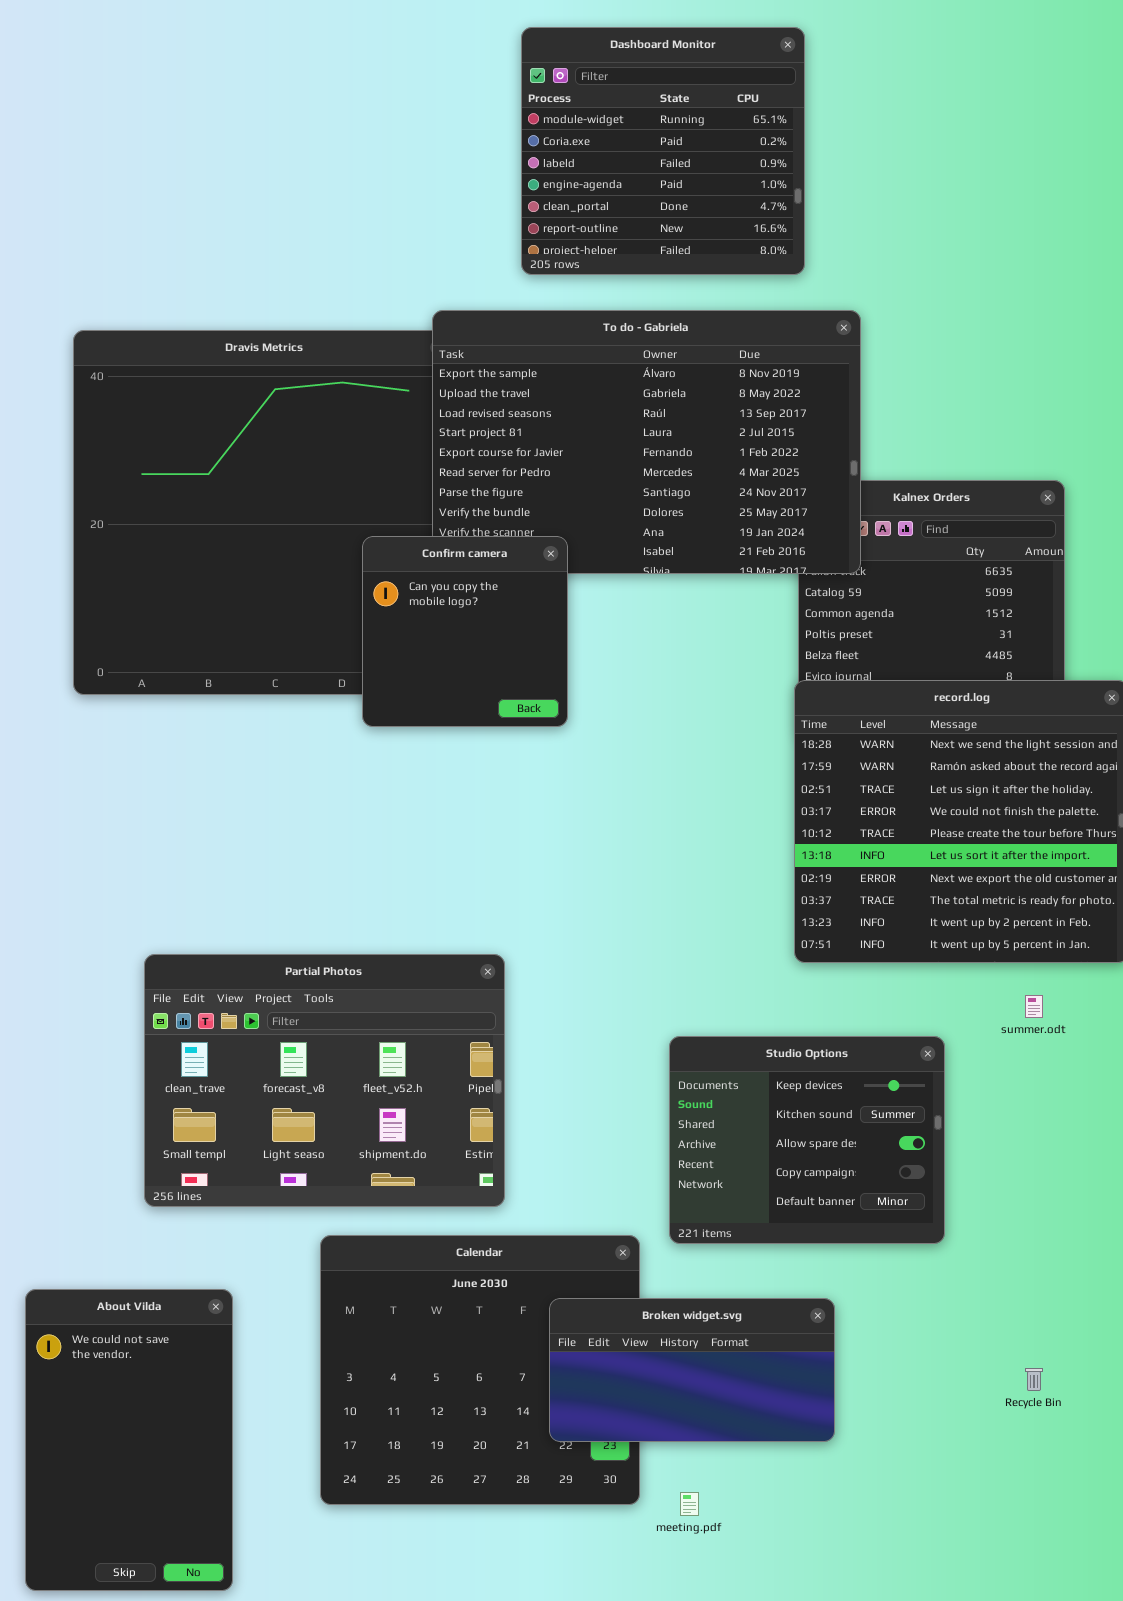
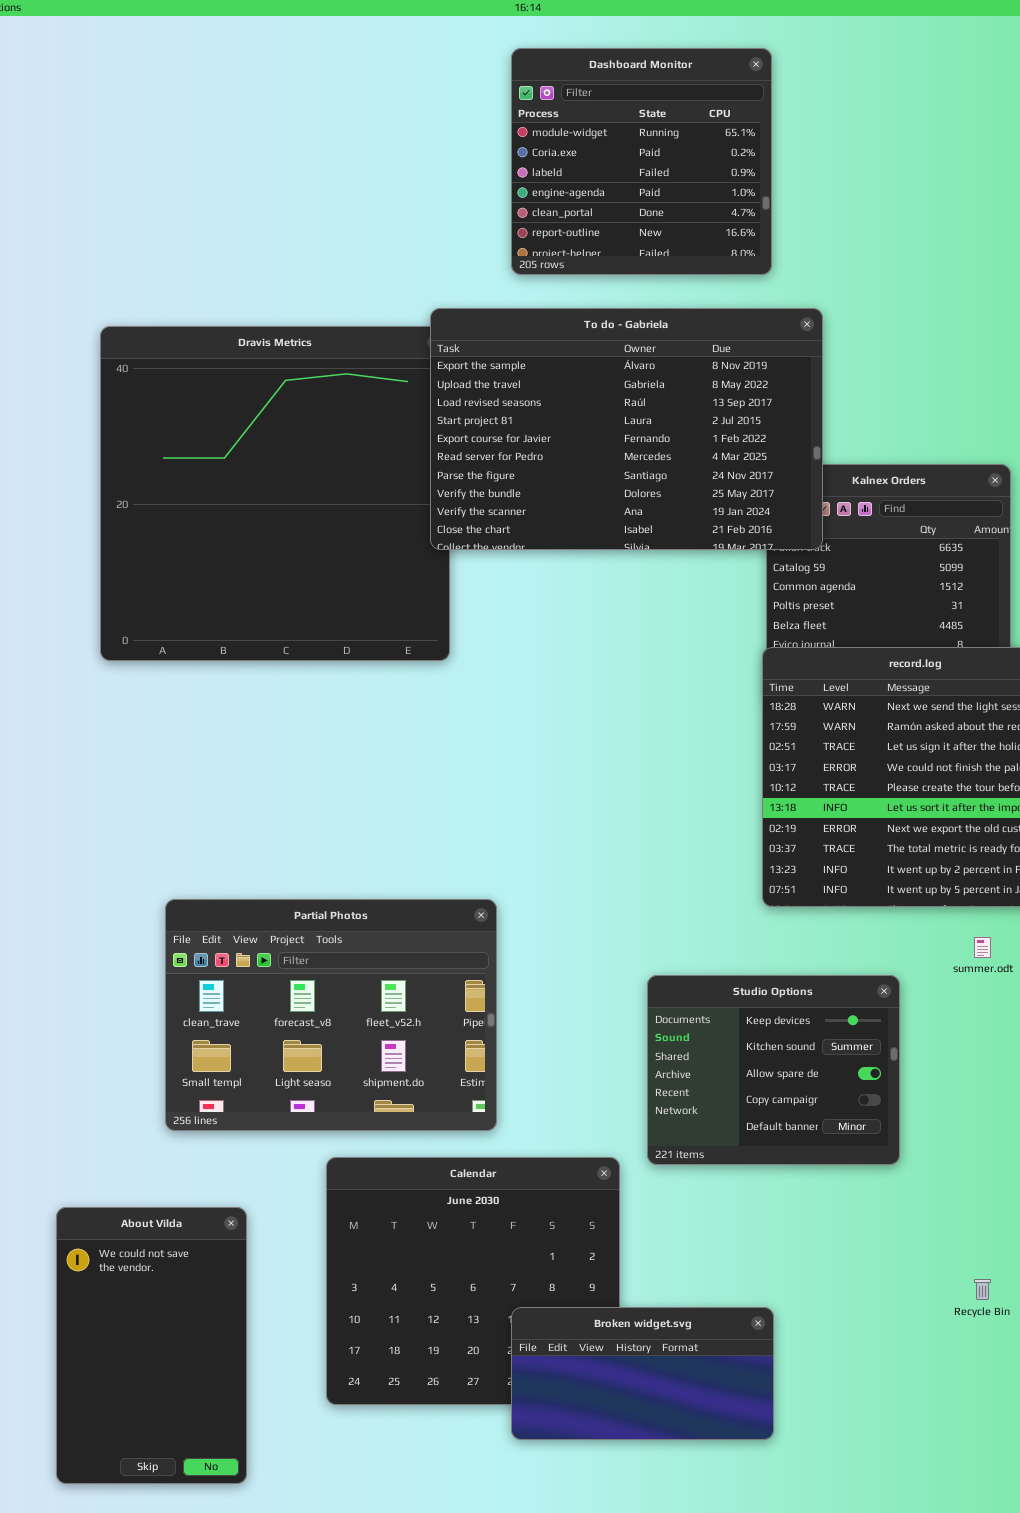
Confirm camera: [362,536,568,727] -> none, closed
Broken widget.svg: [549,1298,835,1442] -> [511,1307,774,1440], moved

